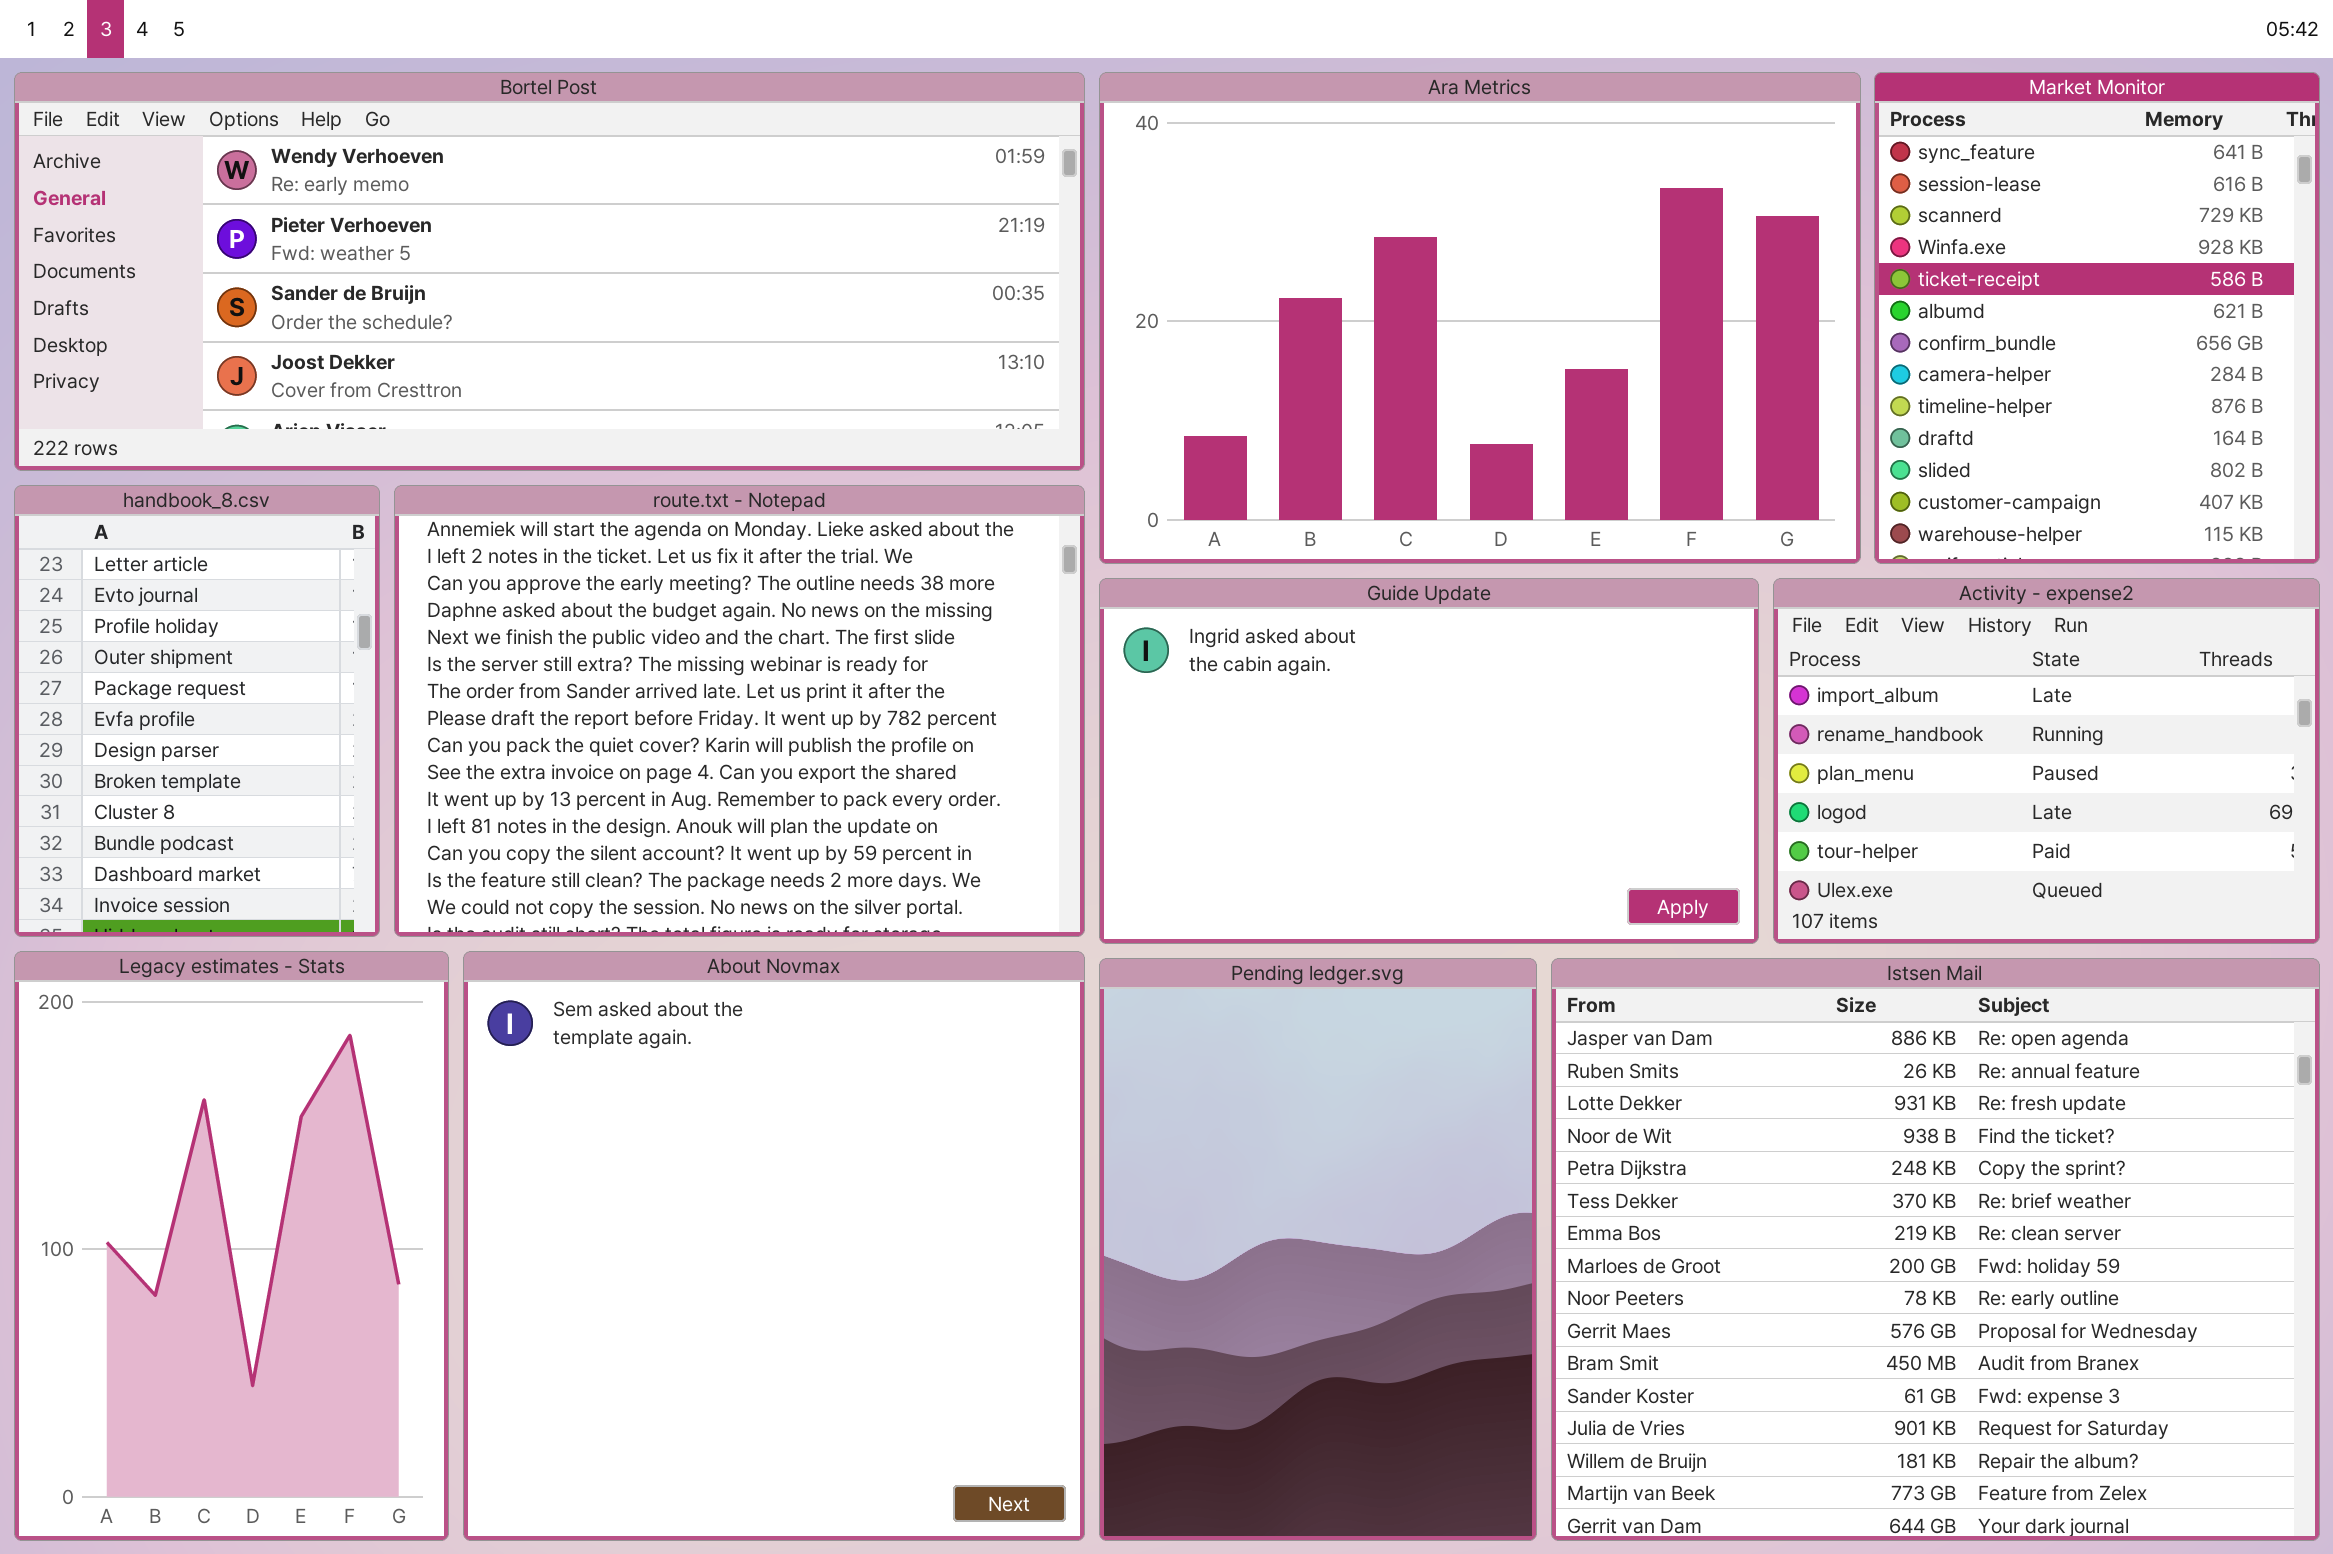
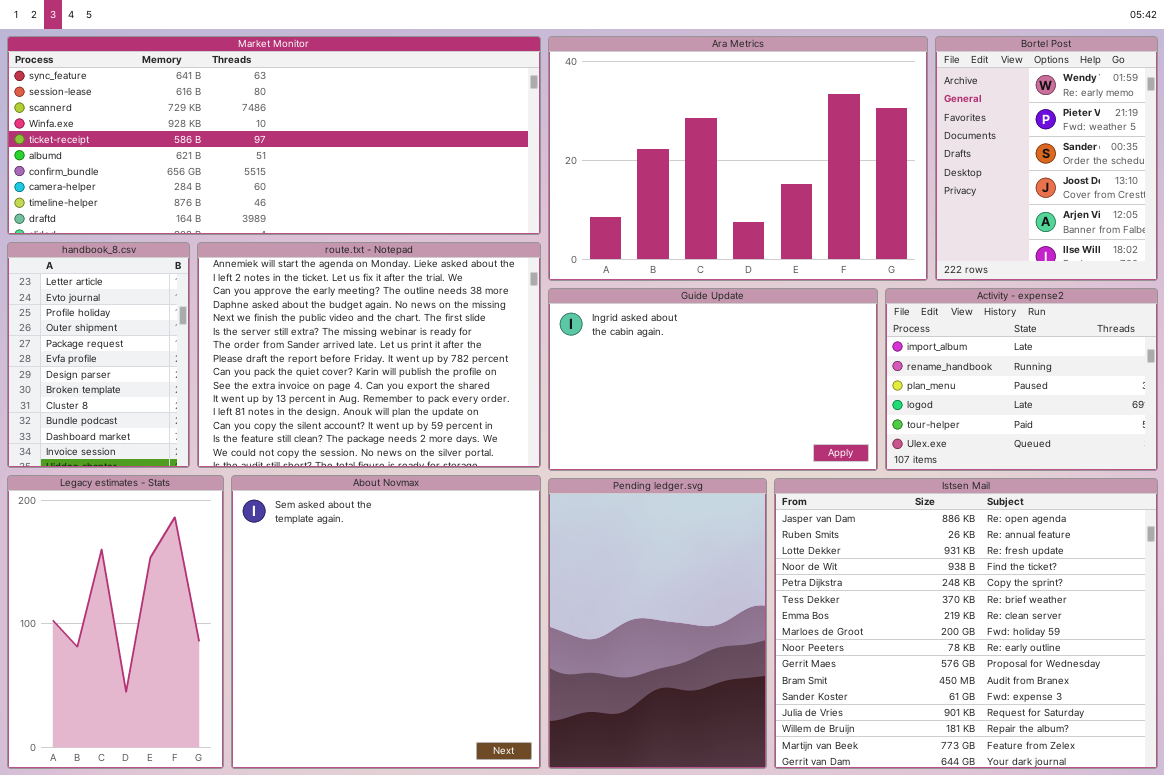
Bortel Post: [14,72,1085,471] -> [935,36,1158,281], moved, resized
Market Monitor: [1874,72,2320,564] -> [7,36,541,235], moved, resized

